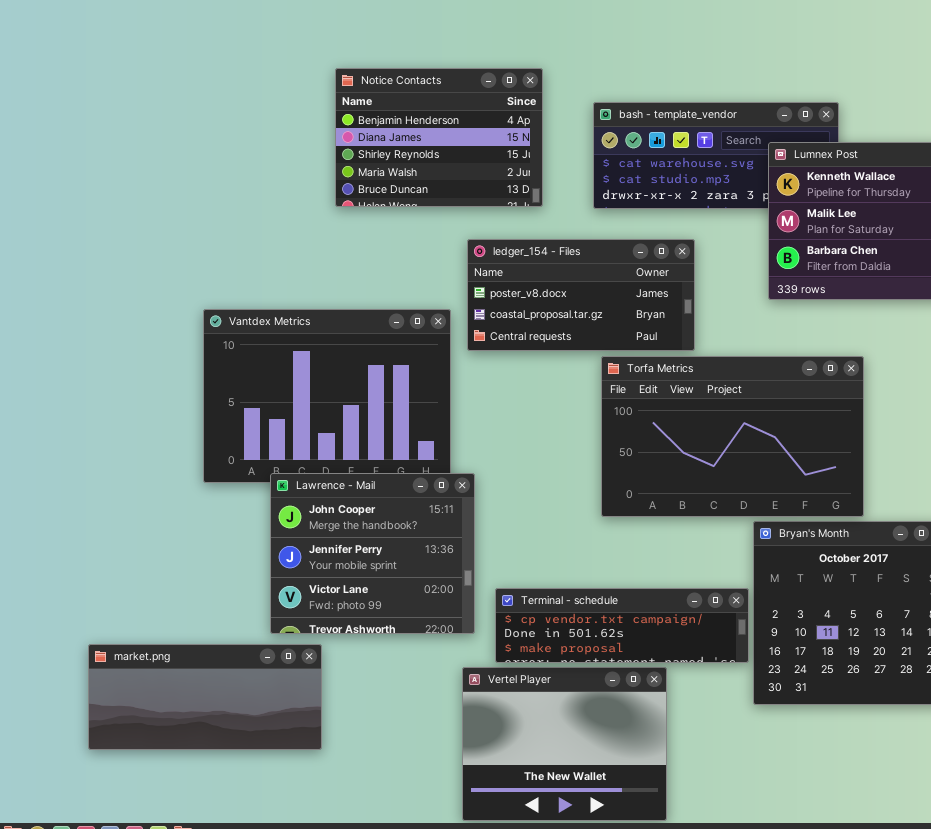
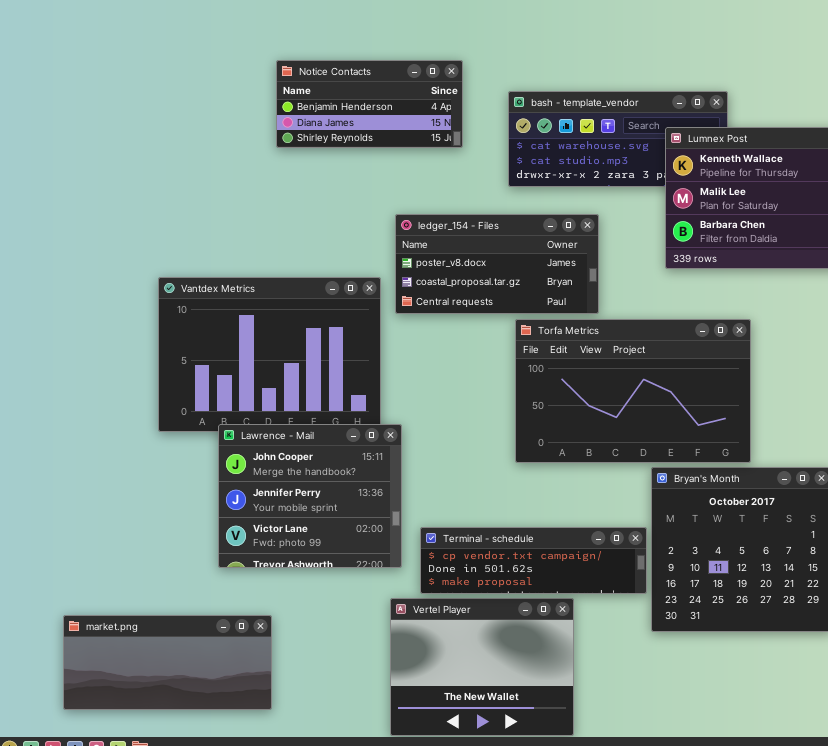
Notice Contacts: [335,68,543,207] -> [276,60,463,148], resized
market.png: [88,644,322,750] -> [63,615,272,710], moved

